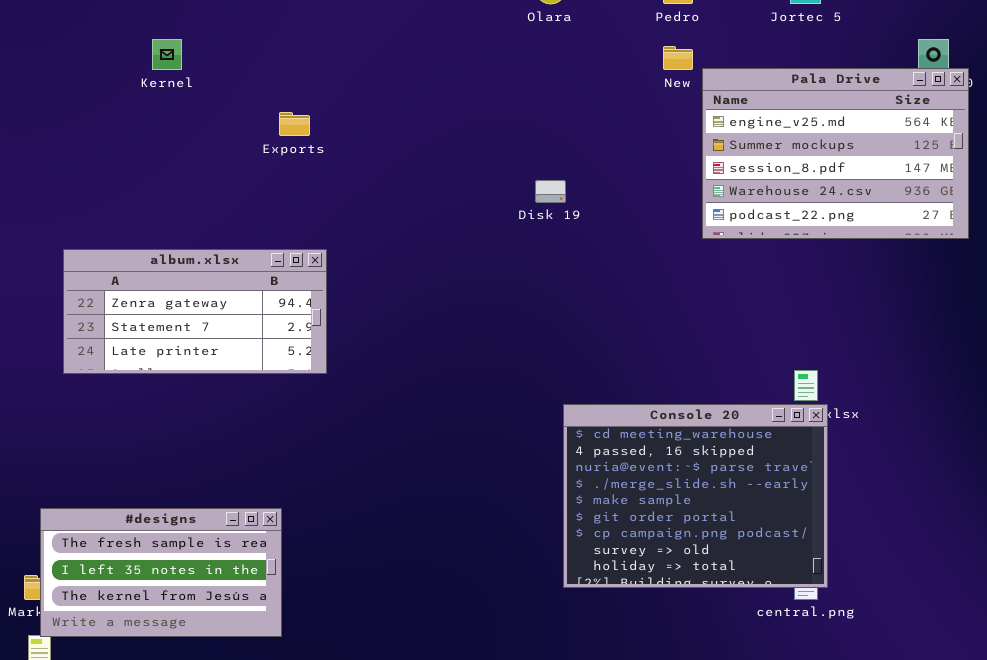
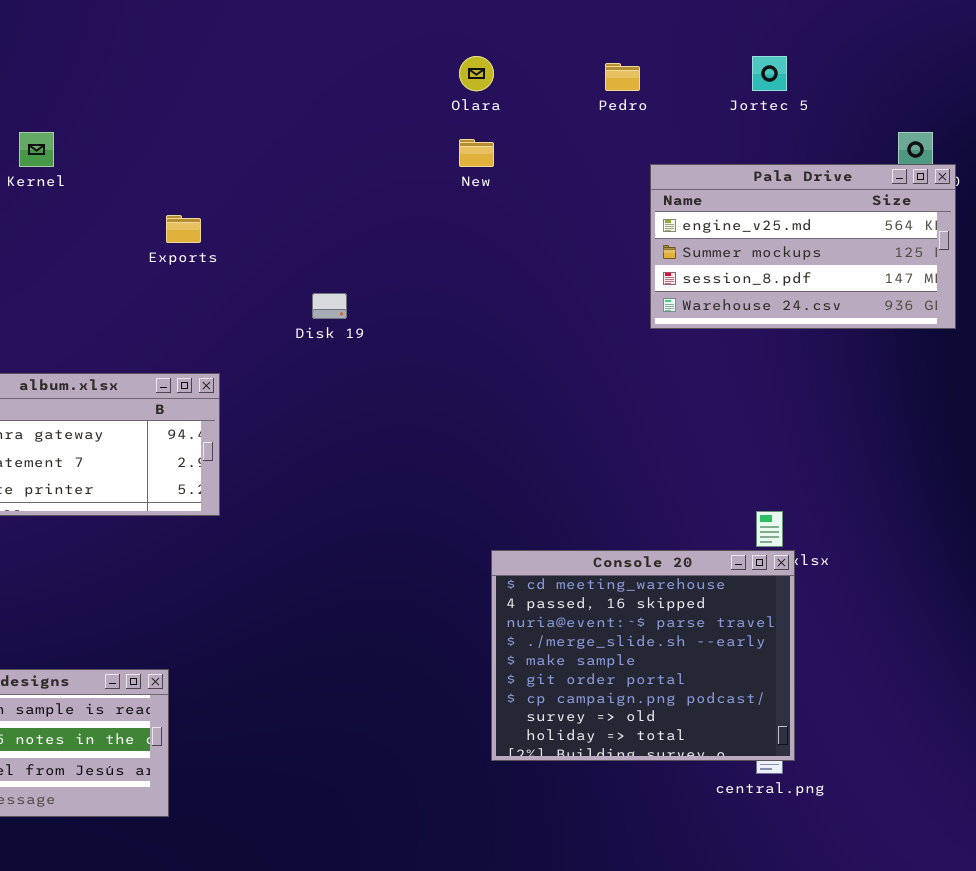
New: [663,46,693,70] -> [459,139,494,167], moved
Pala Drive: [702,68,969,239] -> [650,164,956,329], resized
Disk 19: [535,180,566,203] -> [312,293,347,319], moved

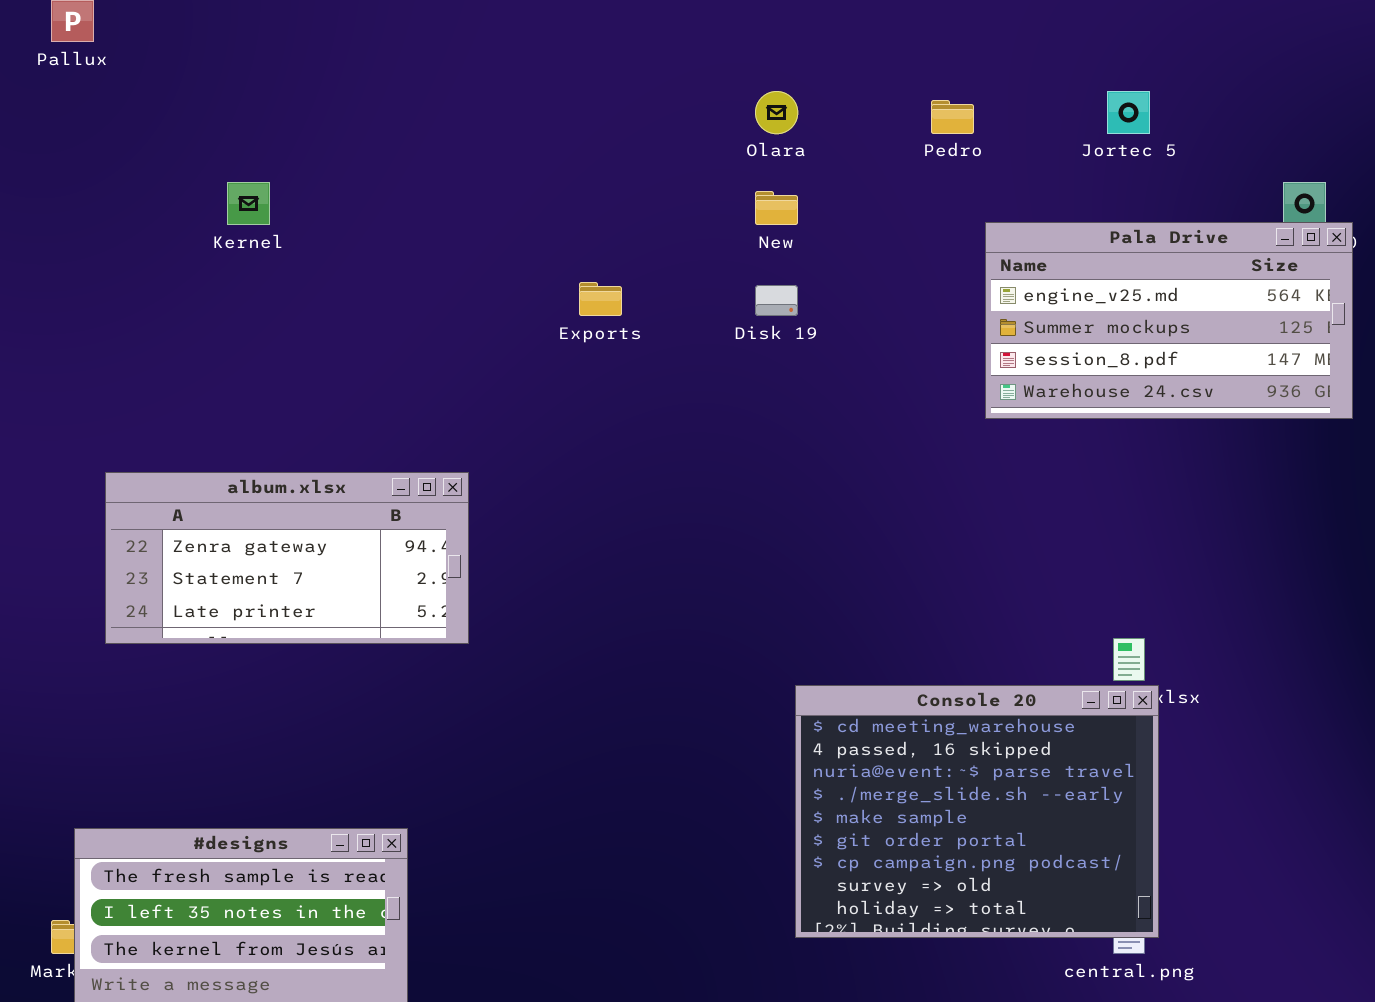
Exports: [166,215,201,243] -> [579,282,622,316], moved
Disk 19: [312,293,347,319] -> [755,285,798,316], moved

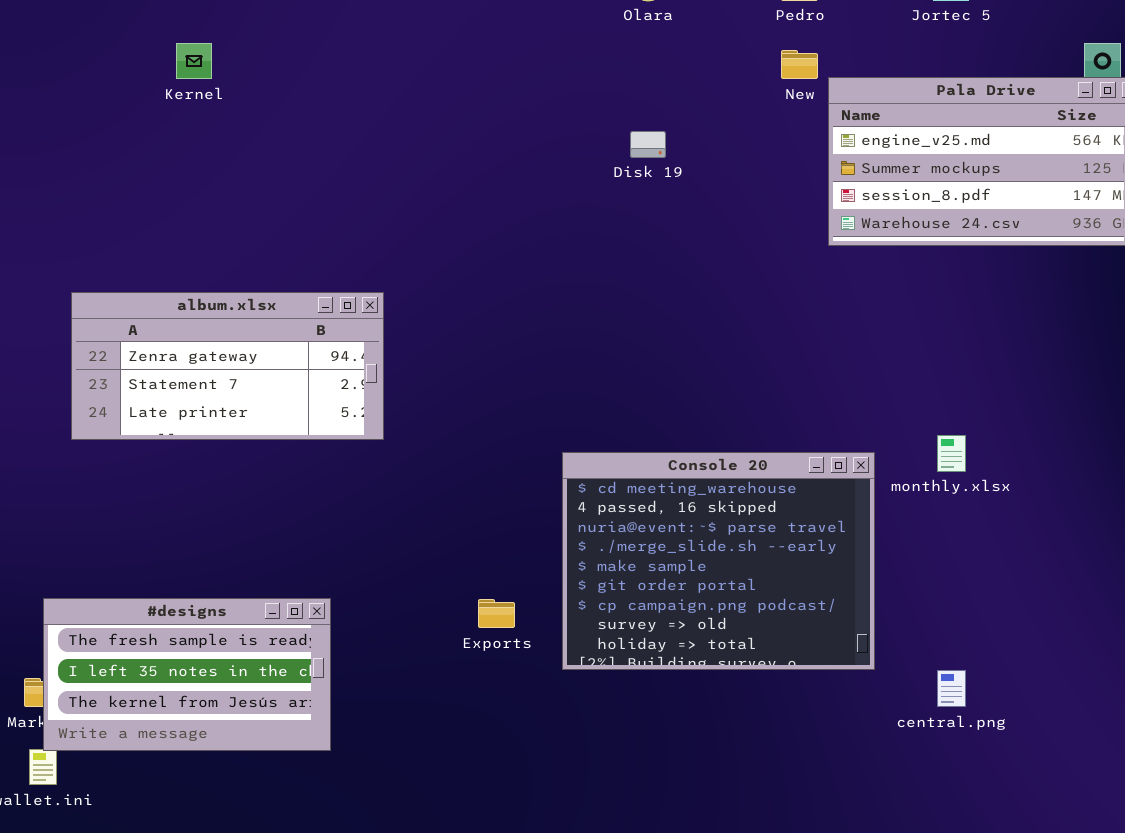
New: [755,191,798,225] -> [781,50,818,79], moved
Exports: [579,282,622,316] -> [478,599,515,628], moved
Console 20: [795,685,1159,938] -> [562,452,875,670], moved

